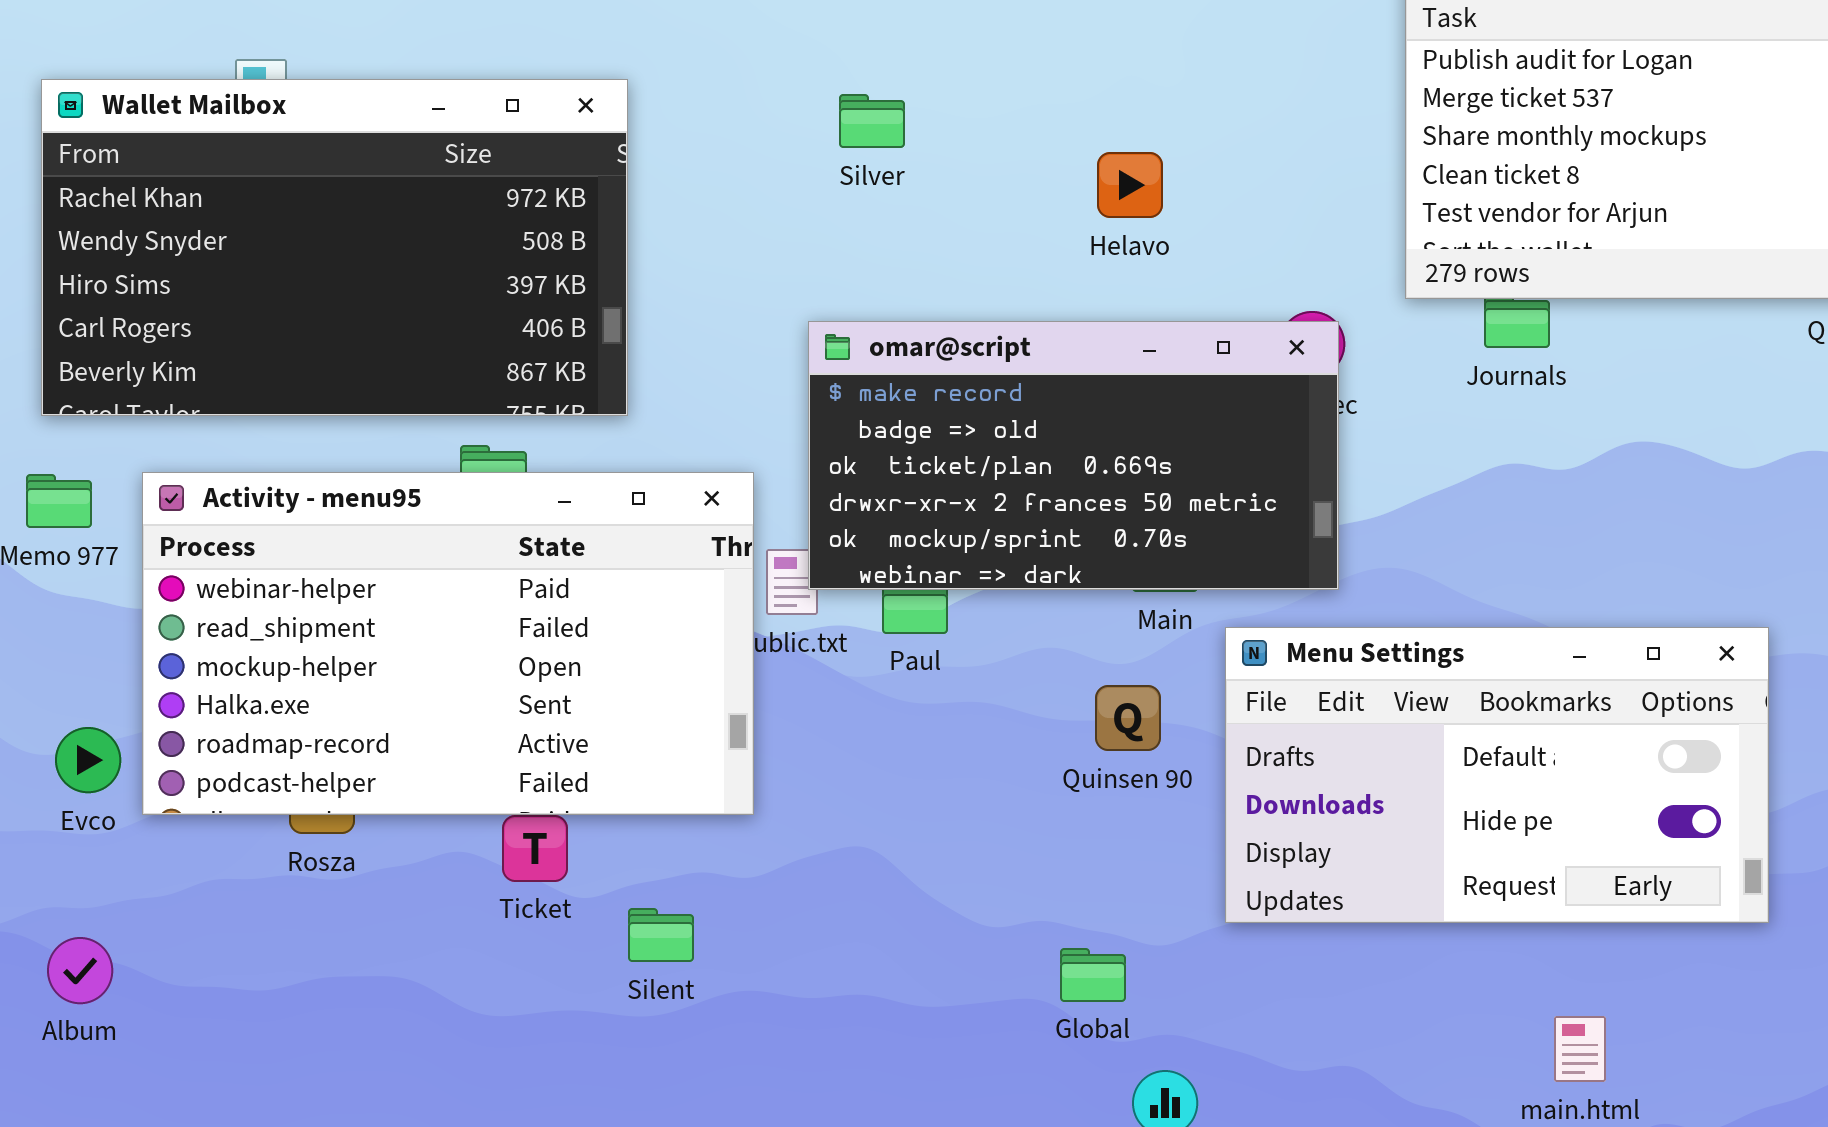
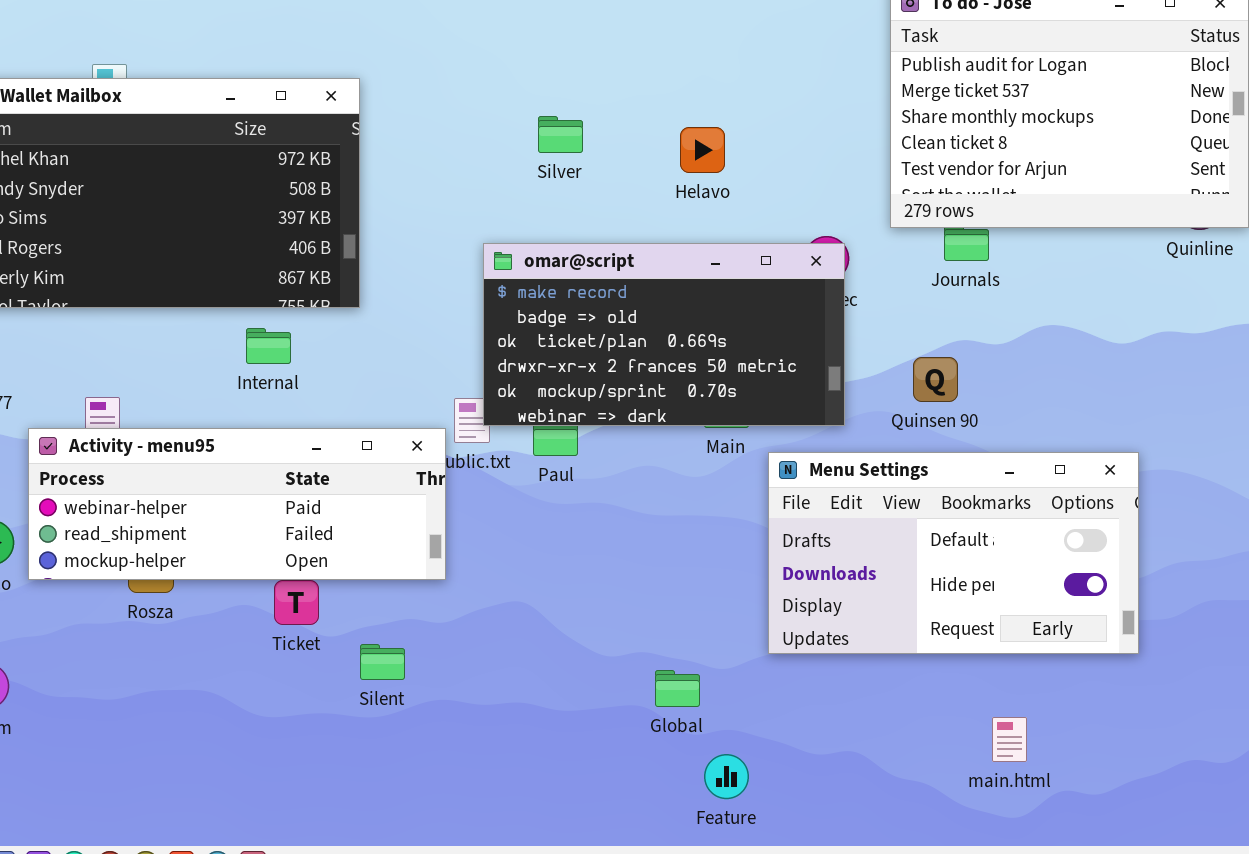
Silver: [839,94,905,148] -> [538,116,583,153], moved
Activity - menu95: [142,472,754,815] -> [28,428,446,580], resized
Quinsen 90: [1095,685,1161,751] -> [913,357,958,402], moved

